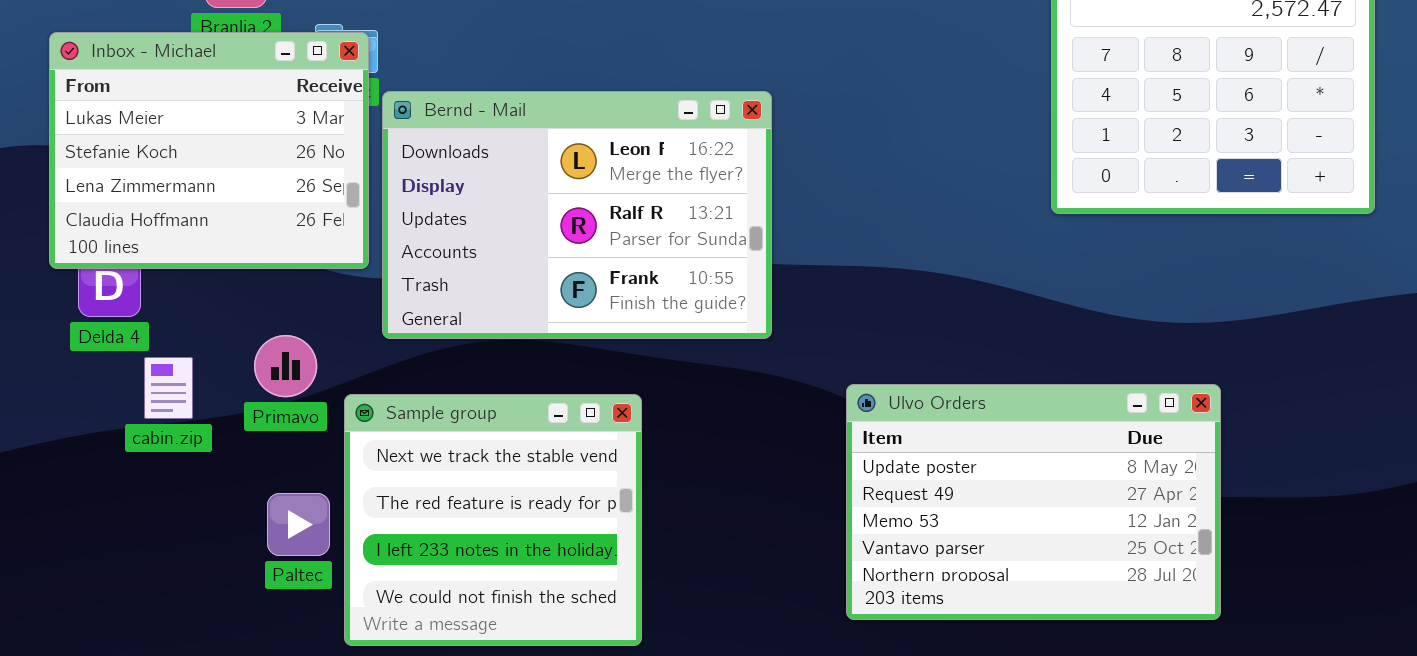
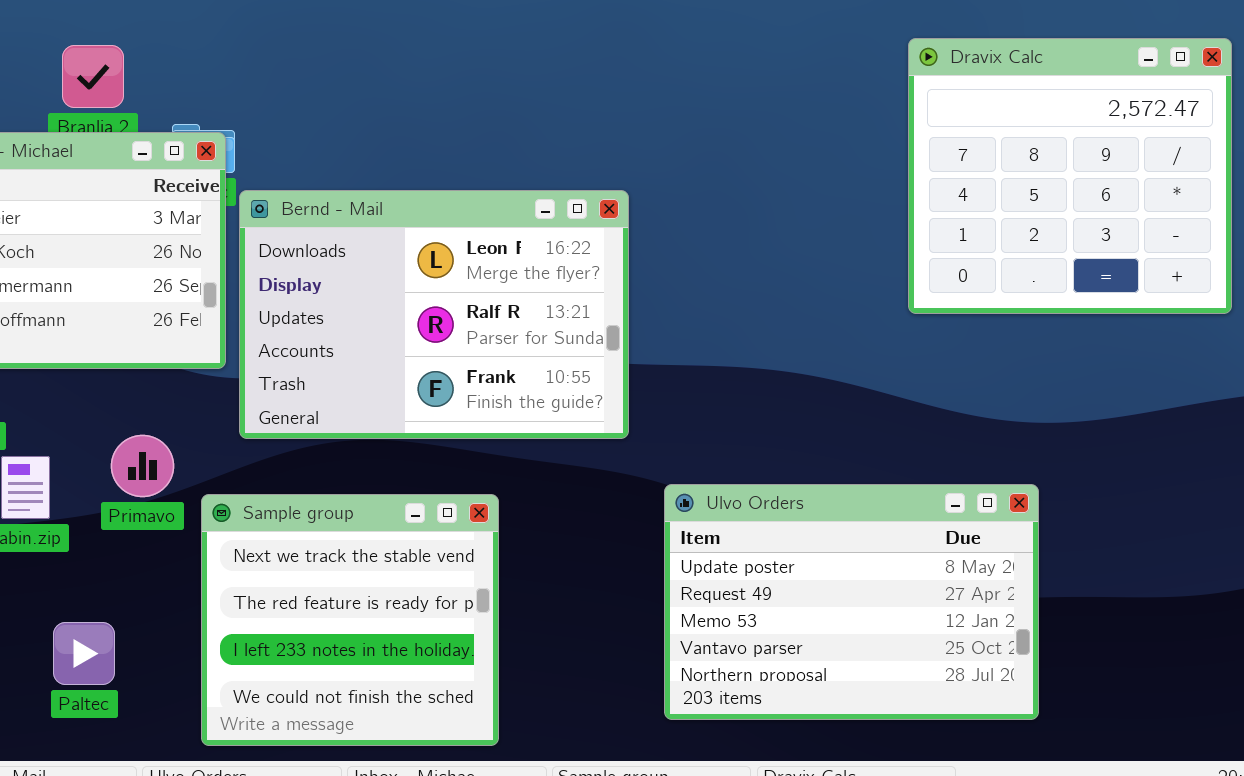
Ulvo Orders: [846,384,1221,620] -> [664,484,1039,720], moved
Paltec: [267,493,330,556] -> [53,622,115,685], moved

